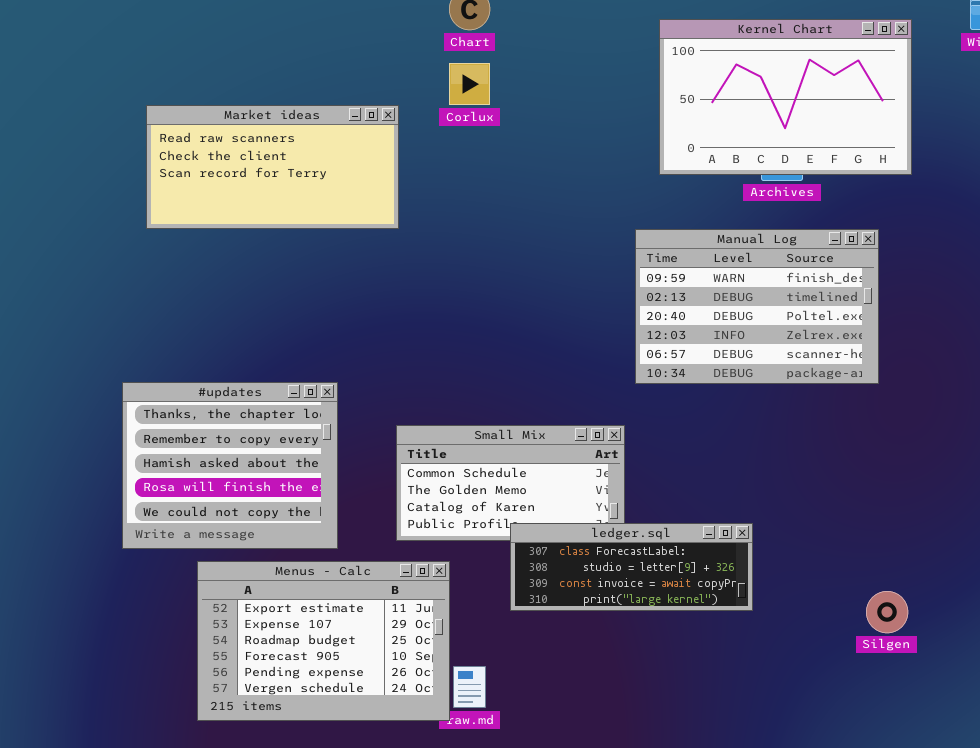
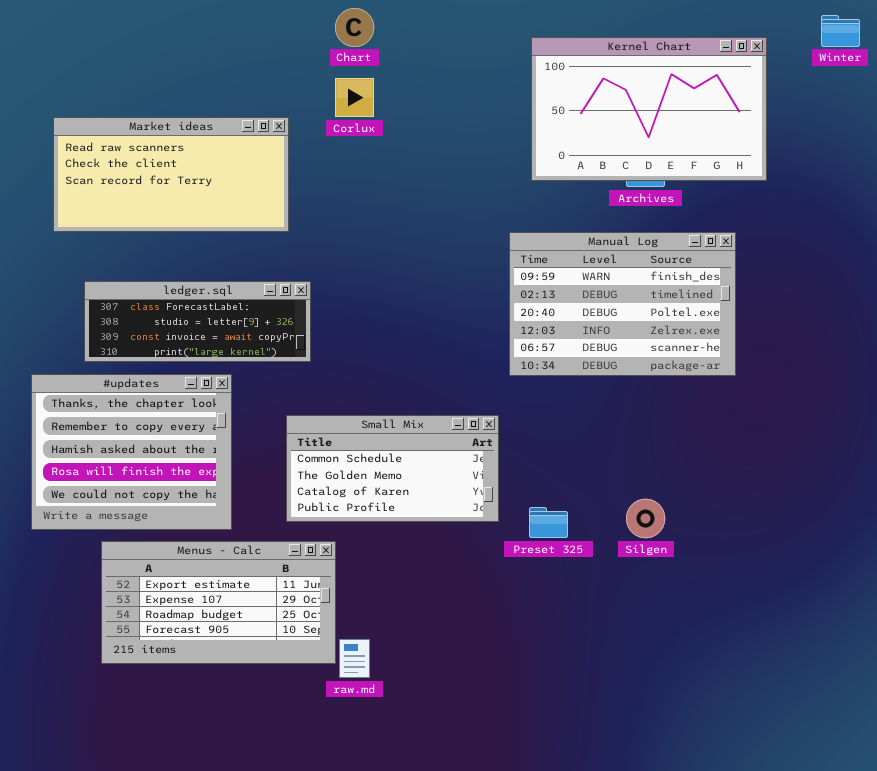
ledger.sql: [510,523,753,611] -> [84,281,311,362], moved
Menus - Calc: [197,561,450,721] -> [101,541,336,664], resized
Silgen: [866,591,908,633] -> [626,499,665,538], moved

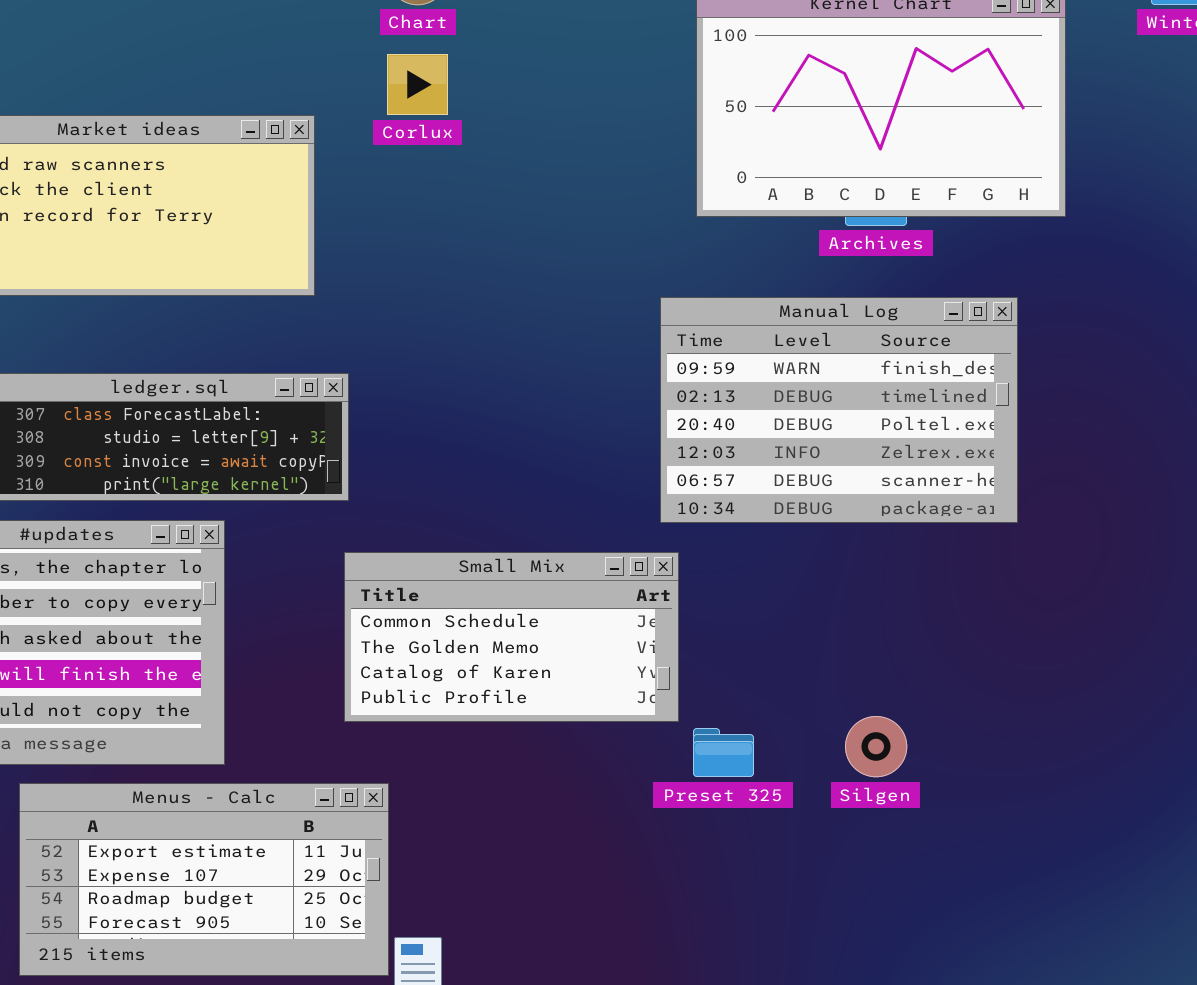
Small Mix: [286,415,499,522] -> [344,552,679,722], moved

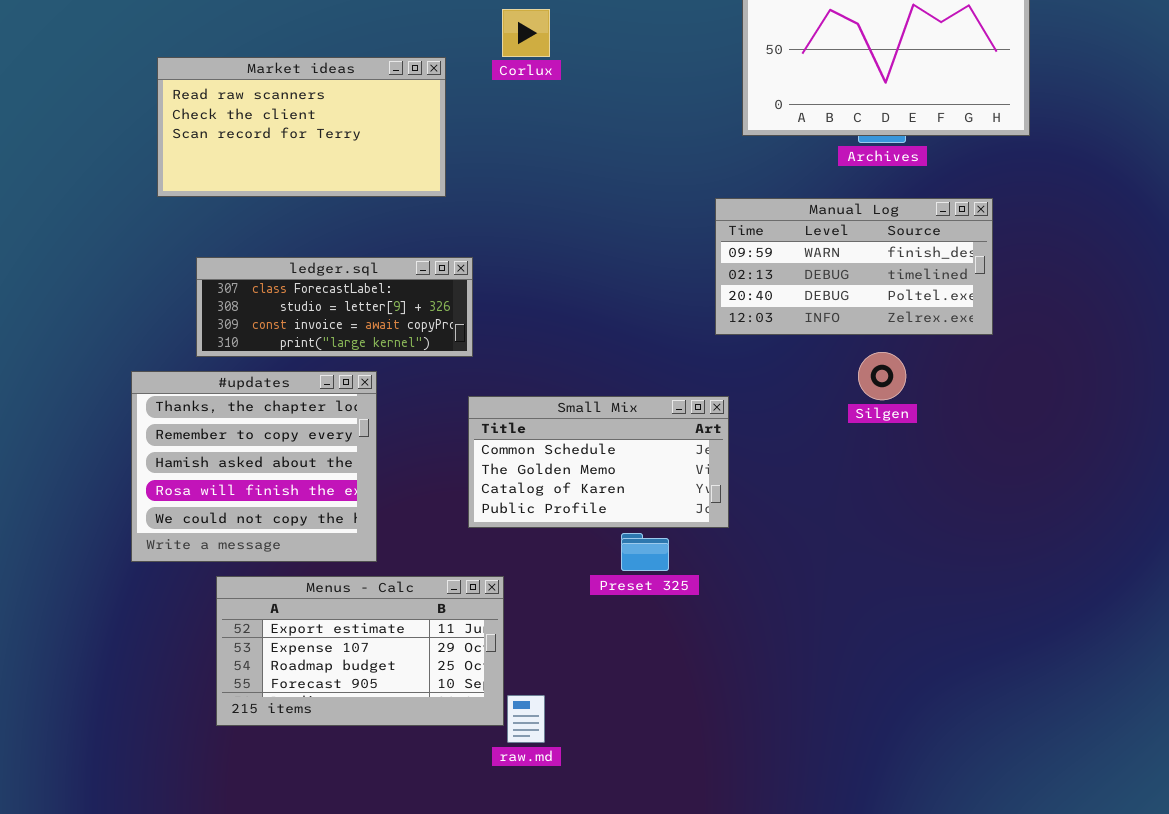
Manual Log: [660,297,1018,523] -> [715,198,993,335], resized
Silgen: [845,716,907,777] -> [858,352,906,400], moved
Preset 325: [693,728,754,777] -> [621,533,669,571], moved

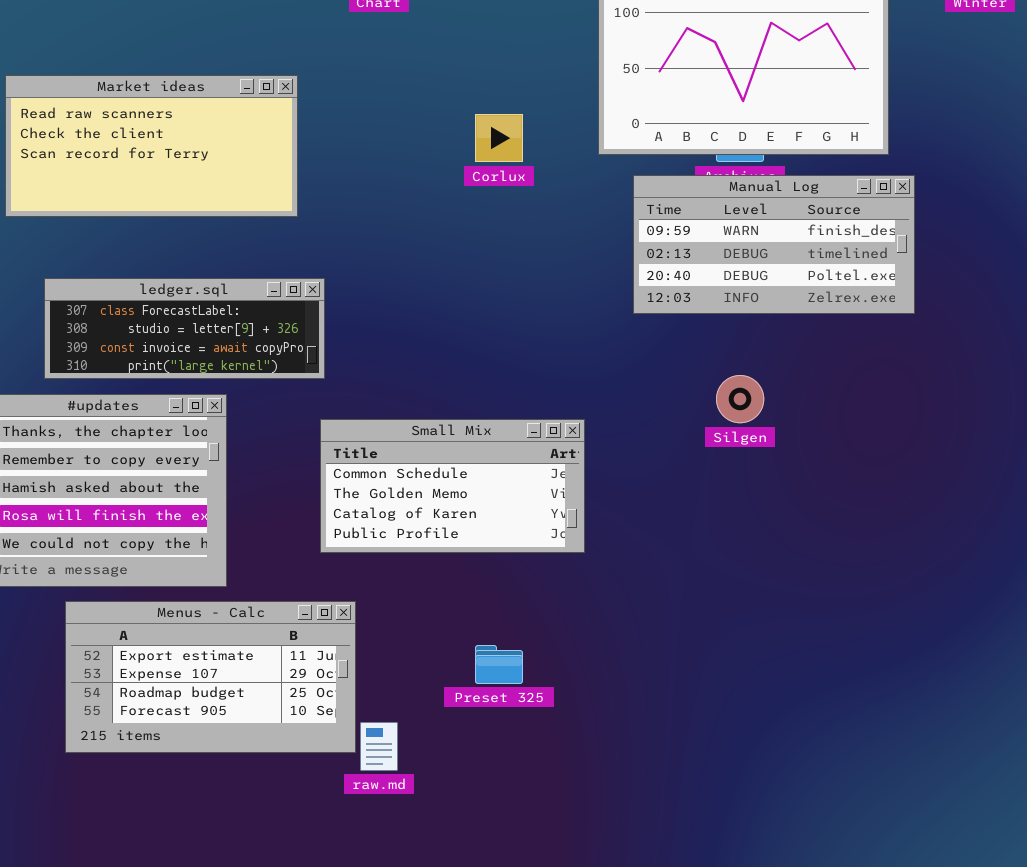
Corlux: [502,9,550,57] -> [475,114,523,162], moved
Manual Log: [715,198,993,335] -> [633,175,915,314], moved
Preset 325: [621,533,669,571] -> [475,645,523,684], moved

